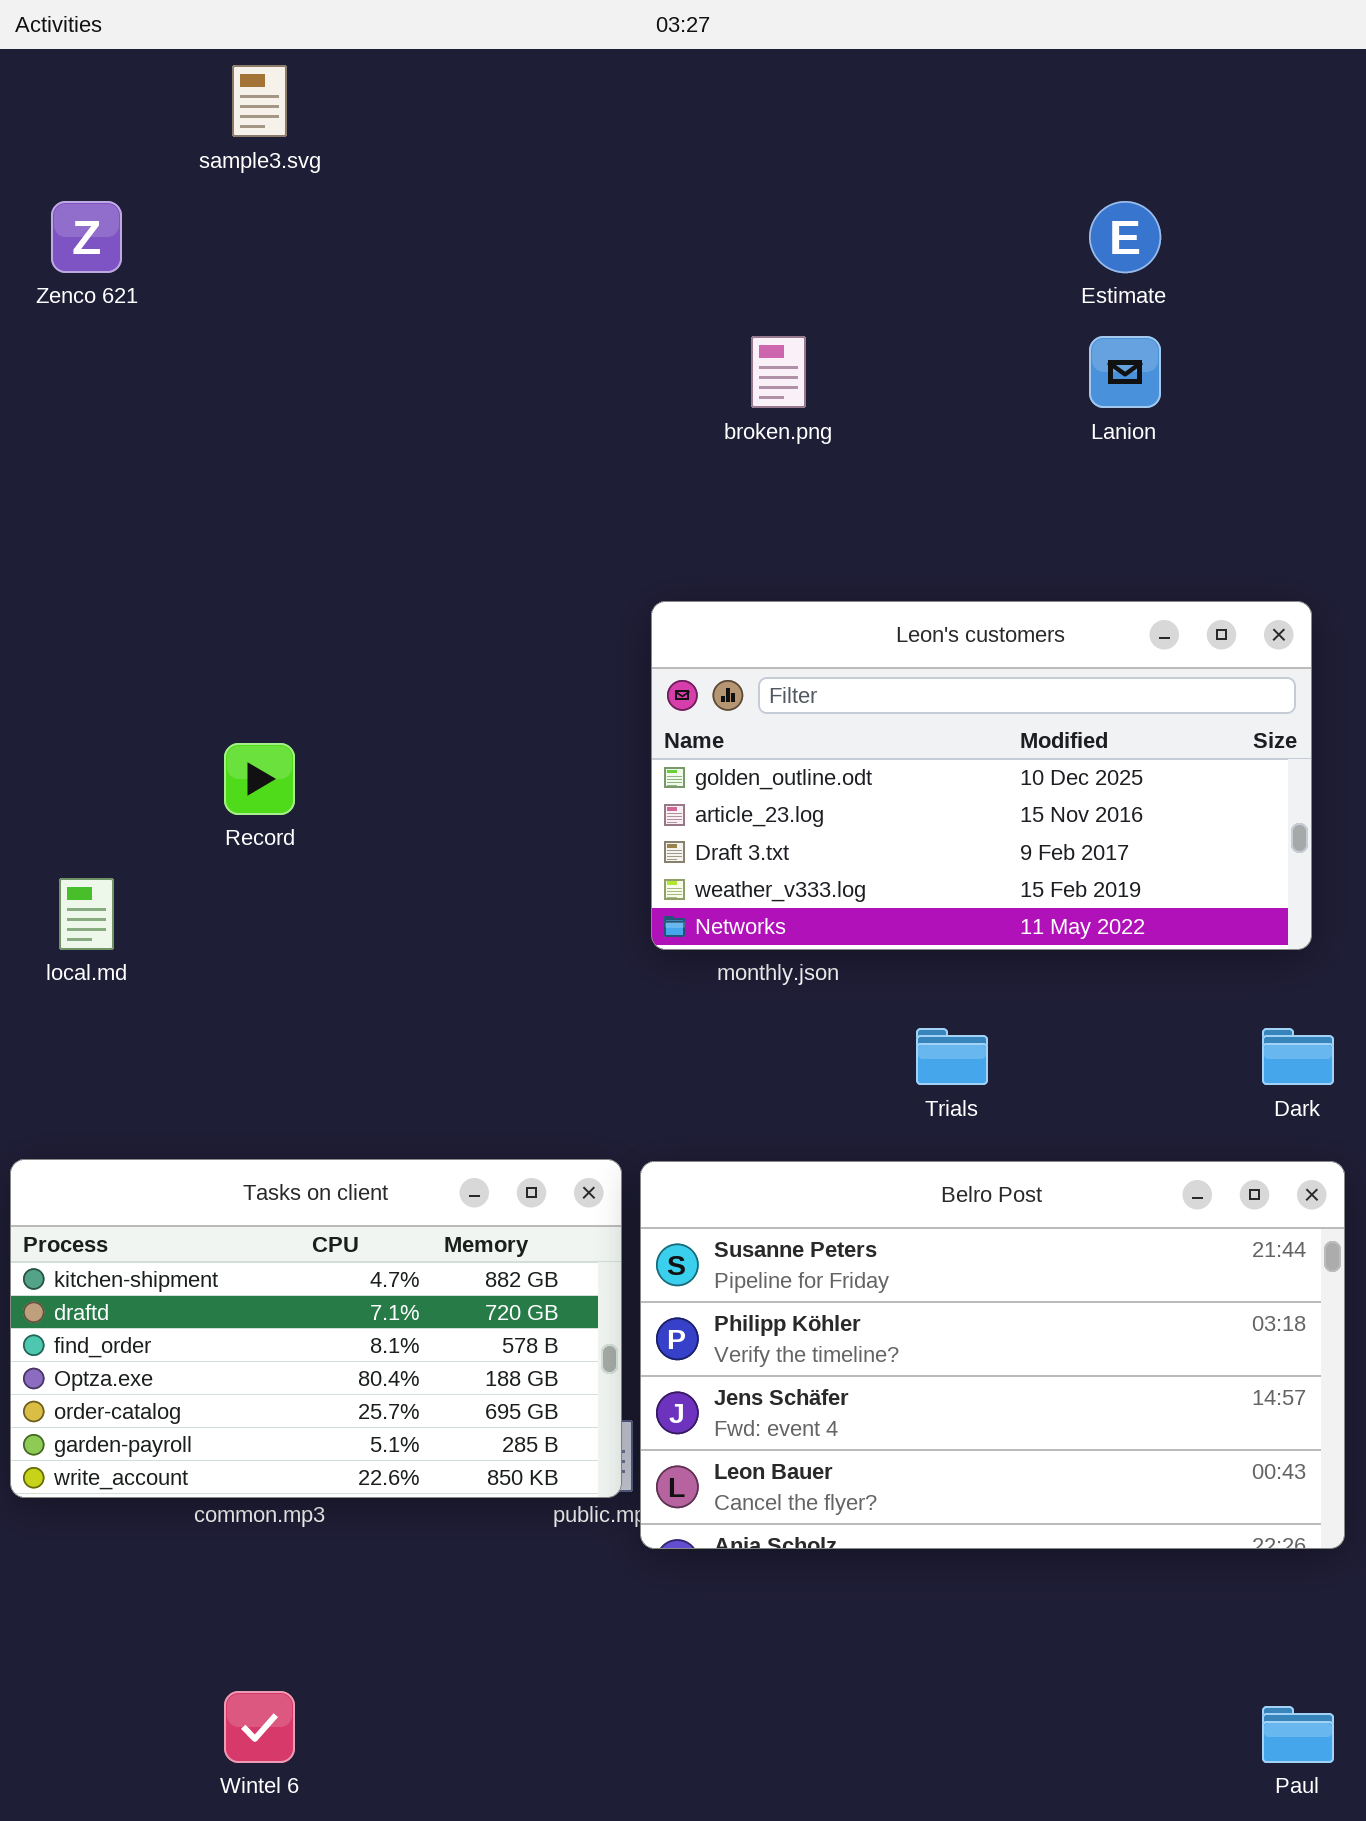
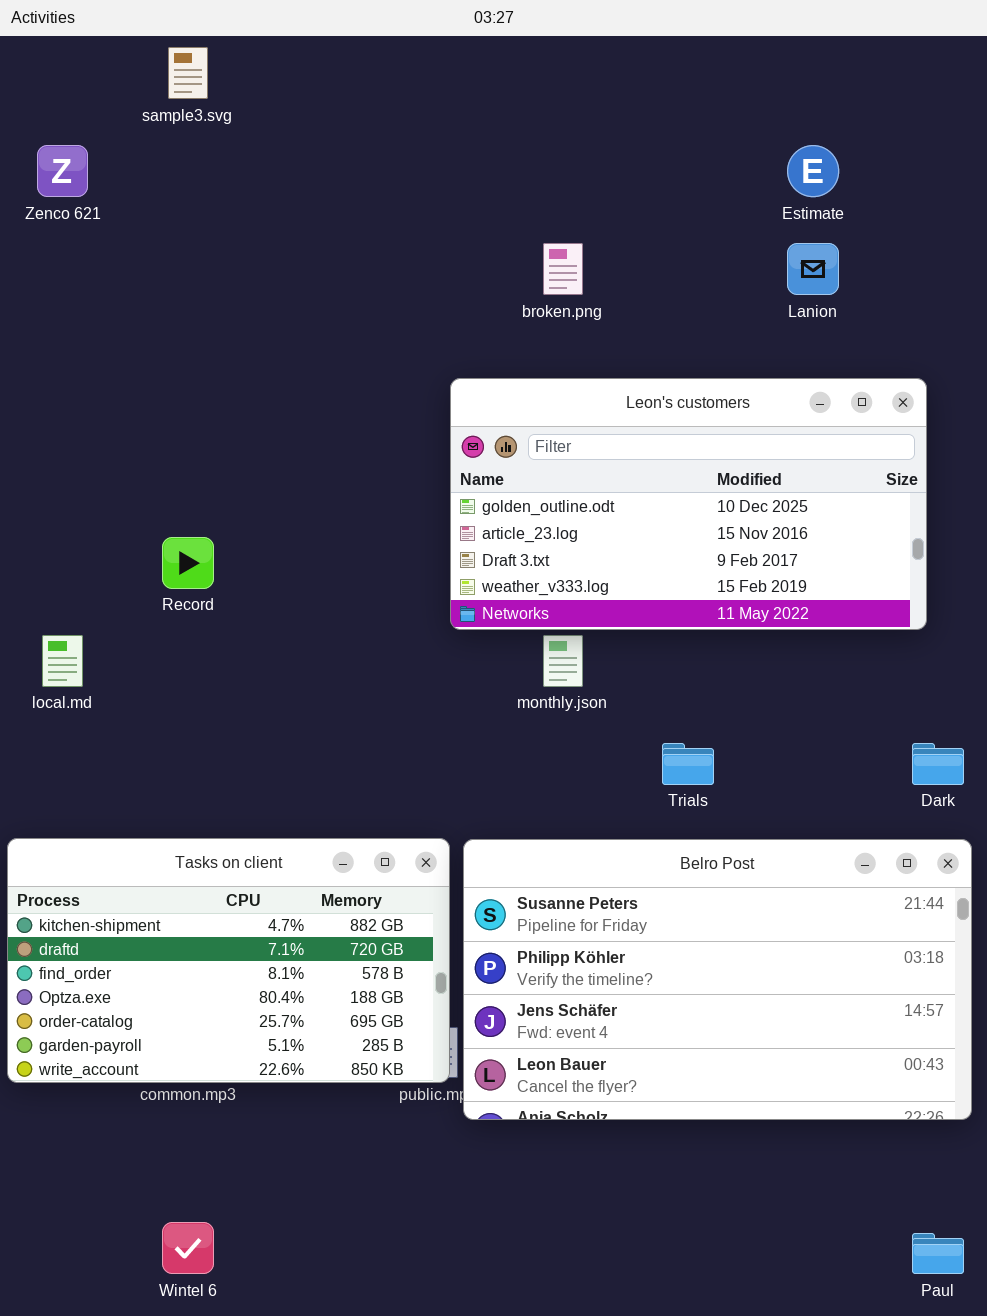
Leon's customers: [651,601,1312,950] -> [450,378,927,630], moved

